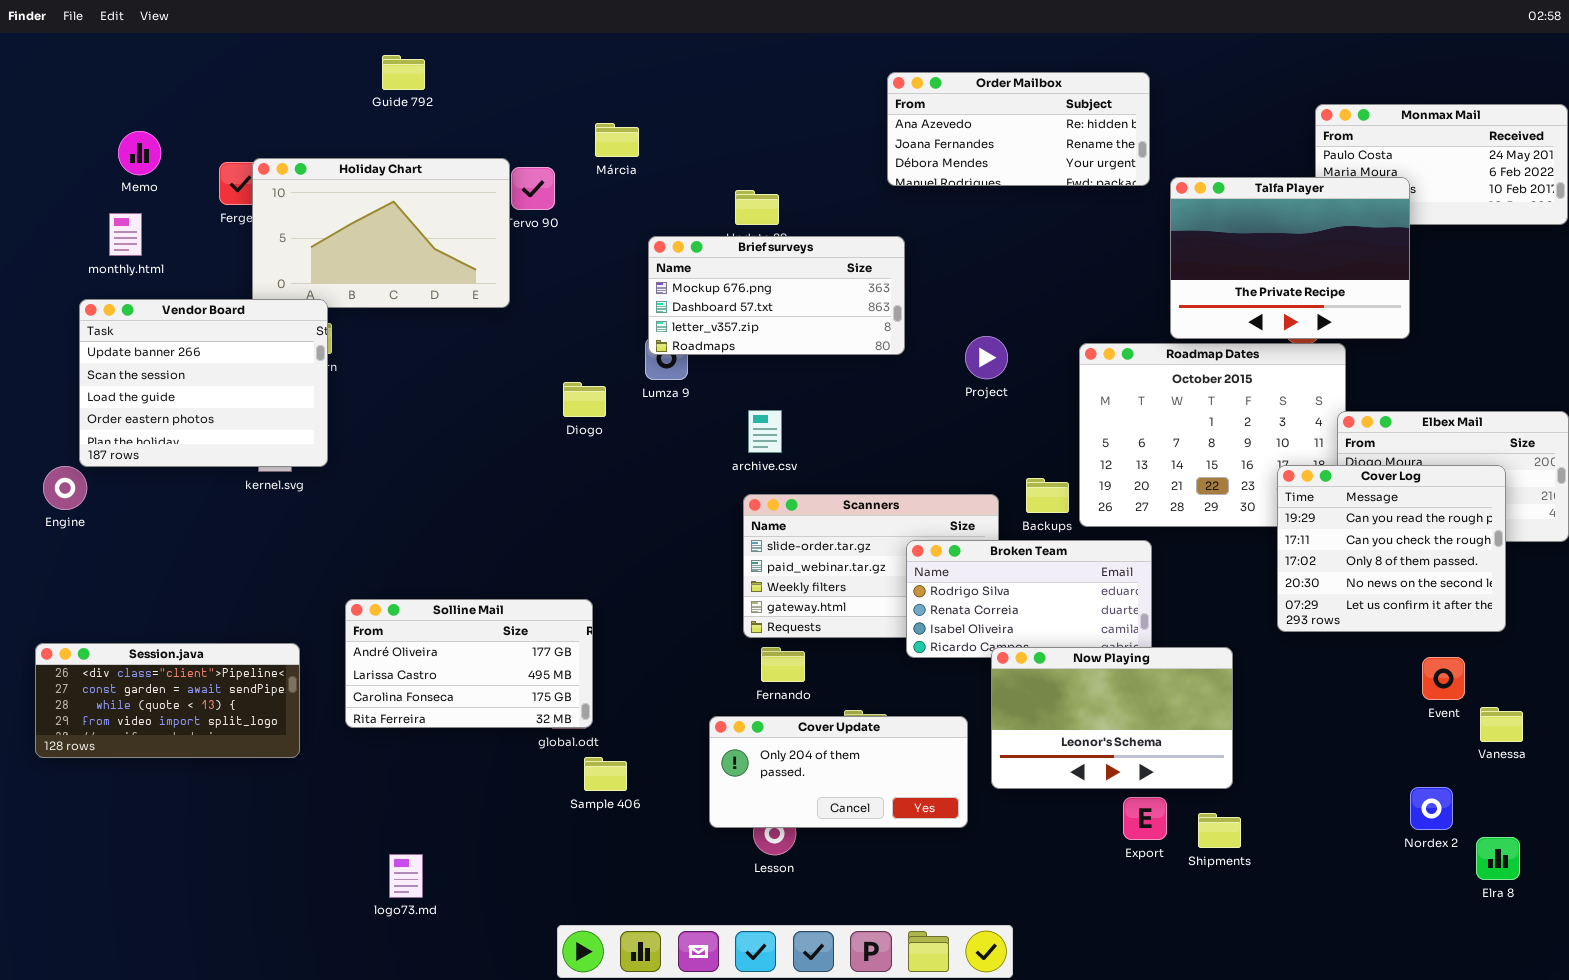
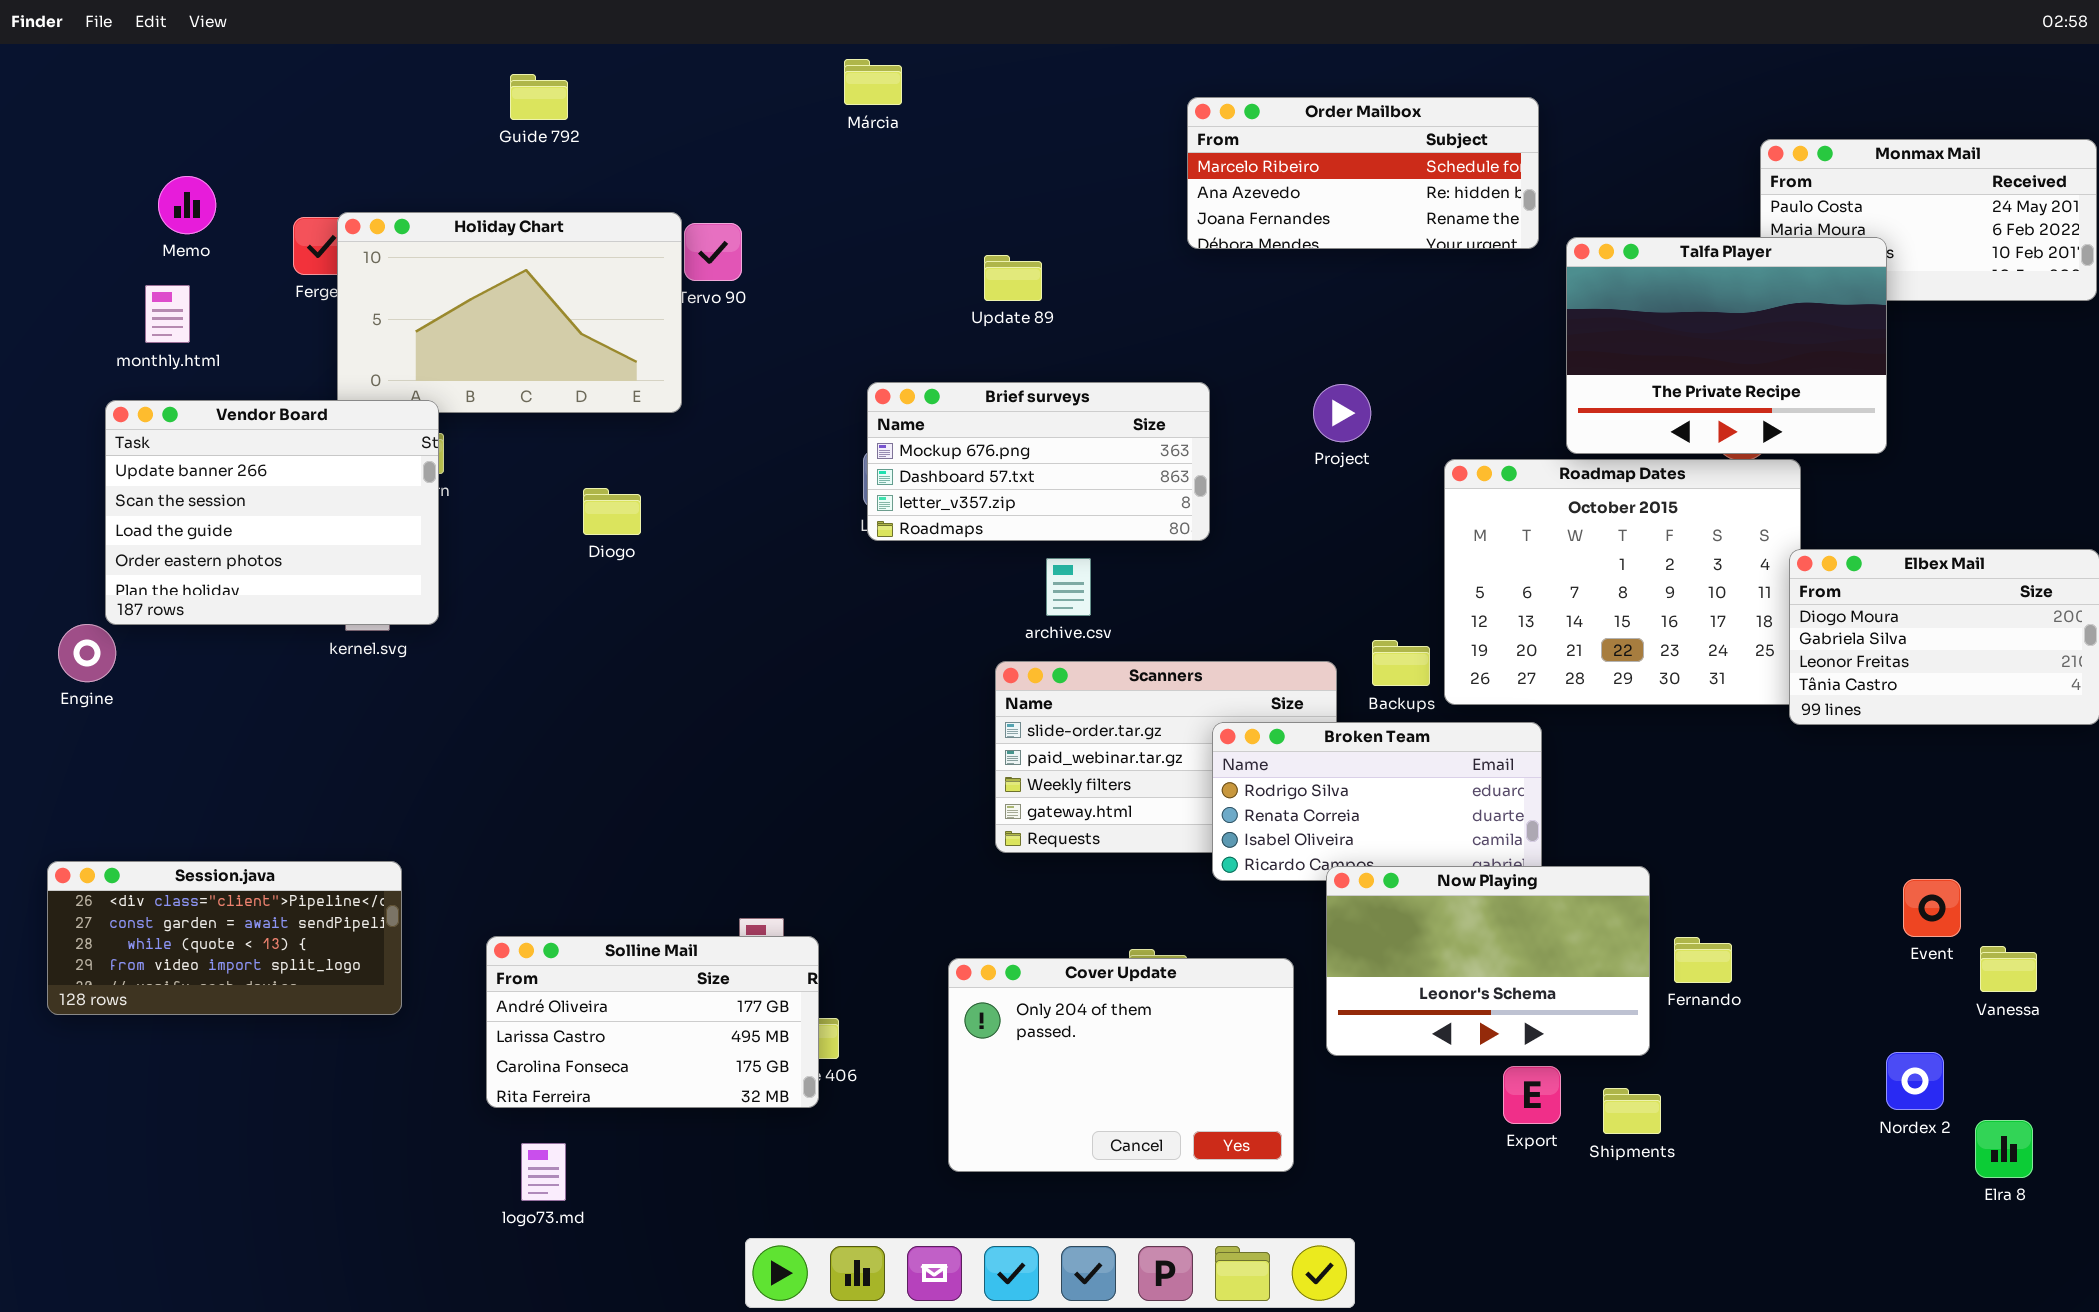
Order Mailbox: [887,72,1150,186] -> [1187,97,1539,249], scrolled up 1 row
Márcia: [595,123,639,157] -> [844,59,902,105], moved
Brief surveys: [648,236,905,355] -> [867,382,1210,541], moved
Project: [965,336,1008,379] -> [1313,384,1371,442], moved
Diogo: [563,382,606,417] -> [583,488,641,535], moved
archive.csv: [748,410,782,453] -> [1046,558,1091,616], moved
Cover Log: [1277,465,1506,632] -> none, closed
Solline Mail: [345,599,593,728] -> [486,936,819,1108], moved
Fernando: [761,647,805,682] -> [1674,937,1732,983], moved
Cover Update: [709,716,968,828] -> [948,958,1294,1172], resized

